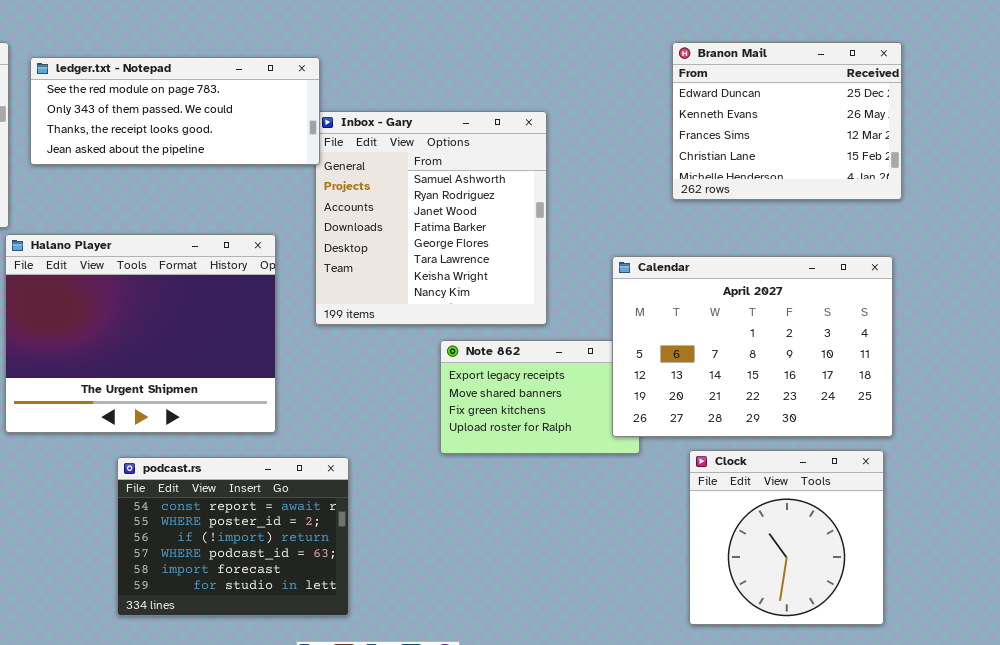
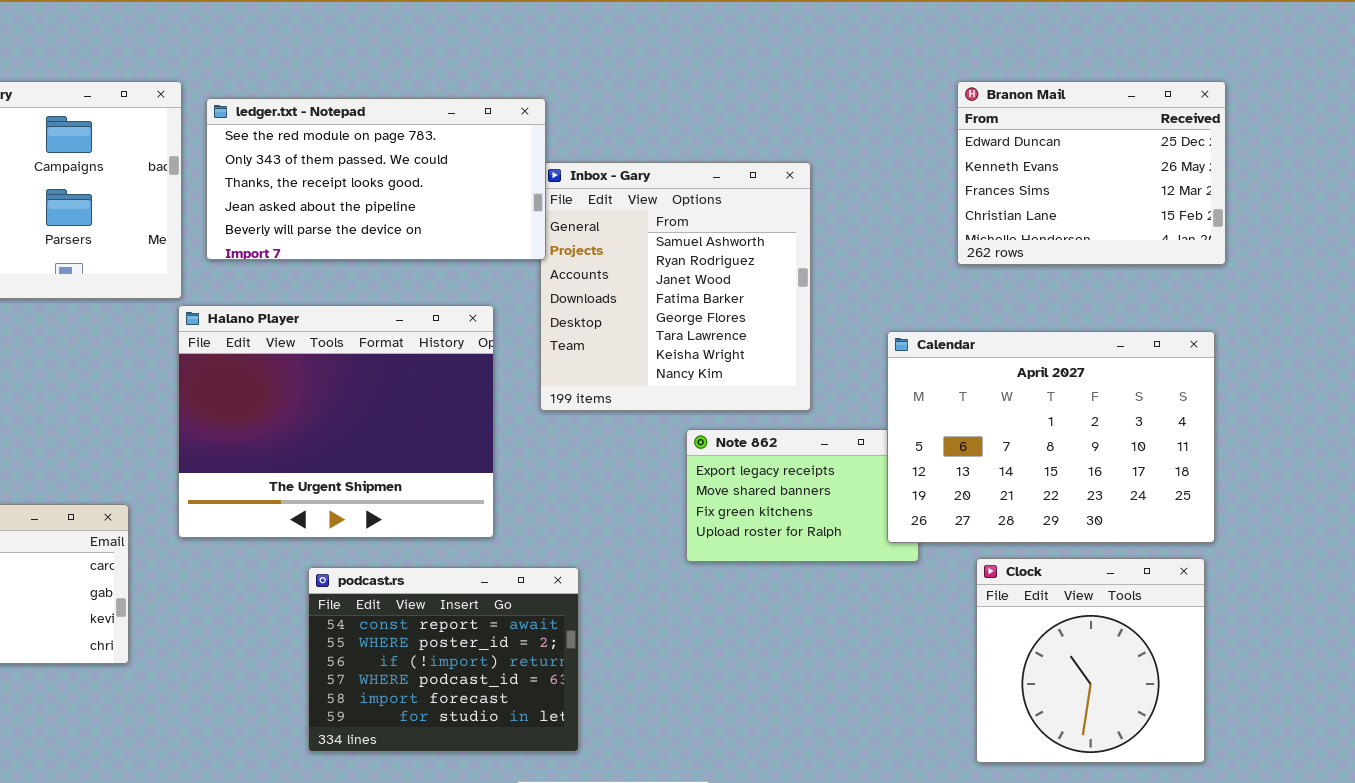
ledger.txt - Notepad: [30,57,320,165] -> [206,98,546,260], resized

